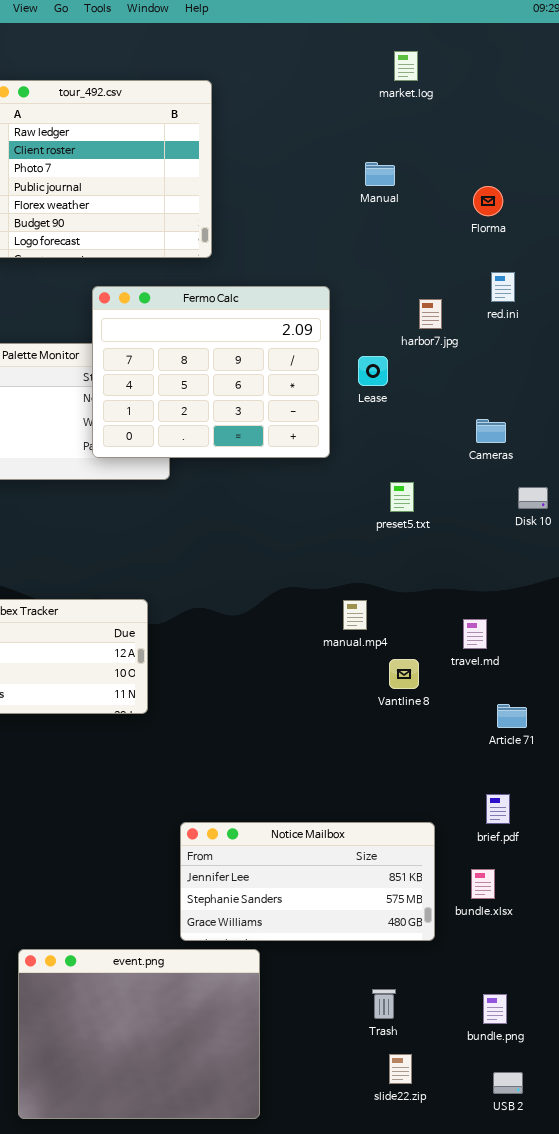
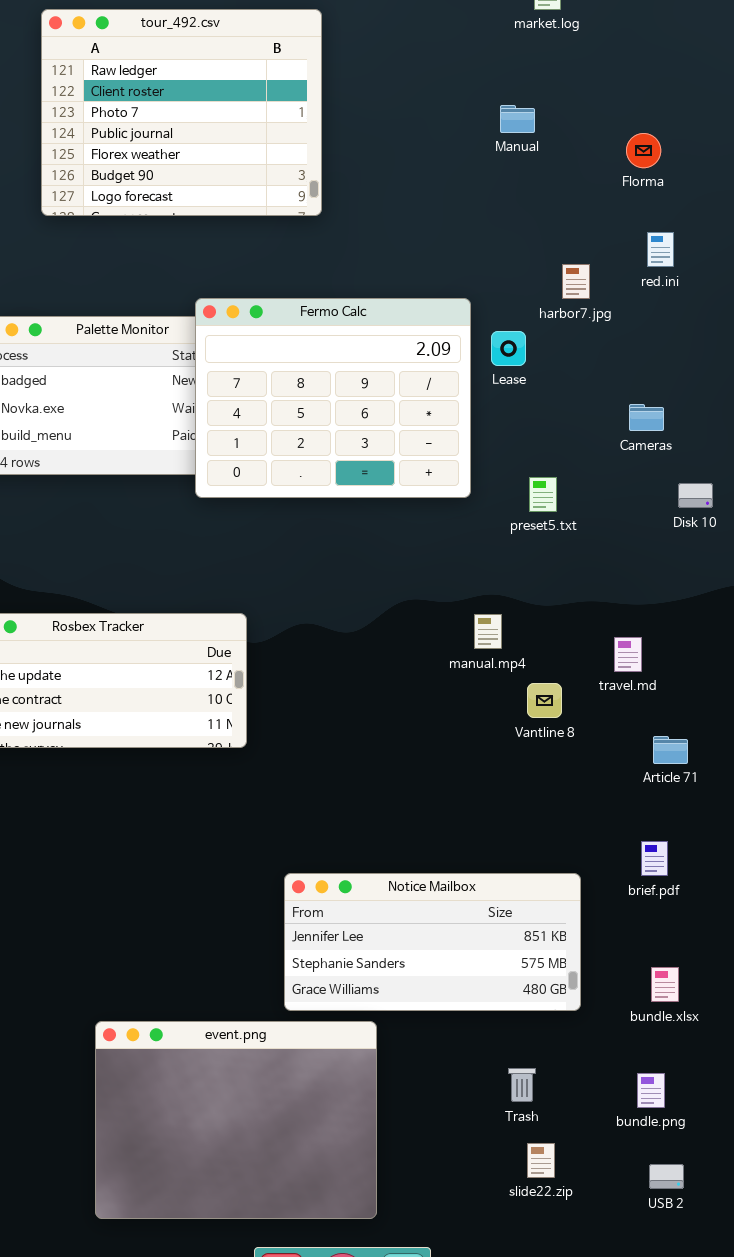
Fermo Calc: [92,286,330,458] -> [195,298,471,498], moved
bundle.xlsx: [471,869,495,899] -> [651,967,679,1002], moved

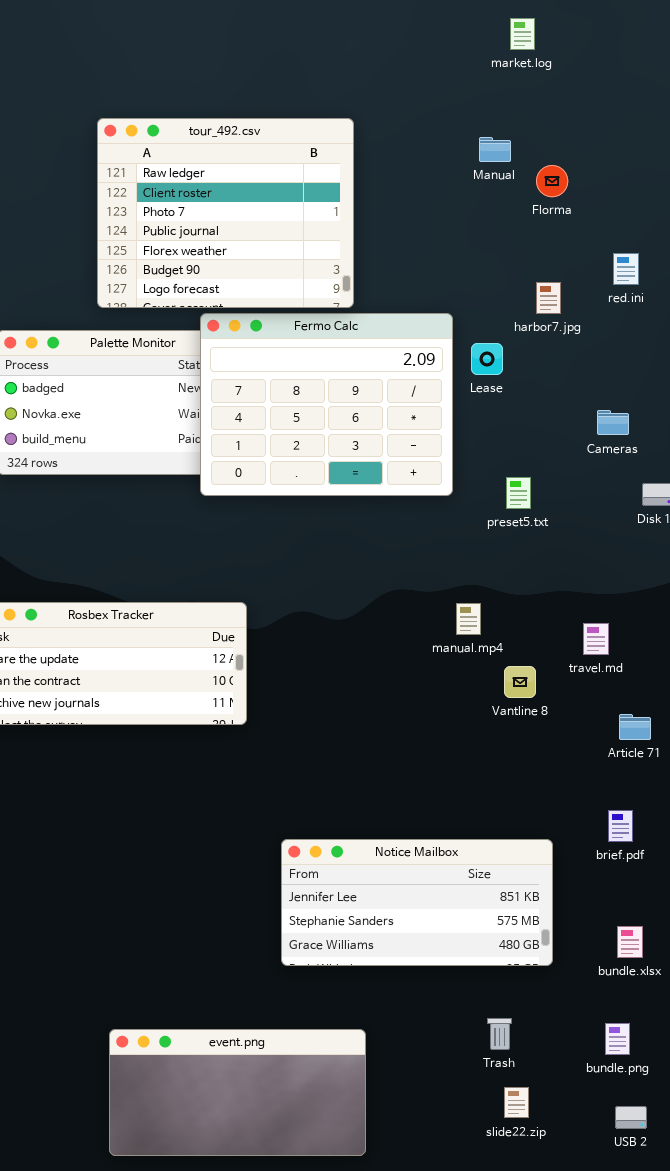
tour_492.csv: [41,9,322,216] -> [97,118,354,308], moved
Florma: [626,133,661,168] -> [536,165,568,197], moved
event.png: [95,1021,377,1219] -> [109,1029,366,1156], resized

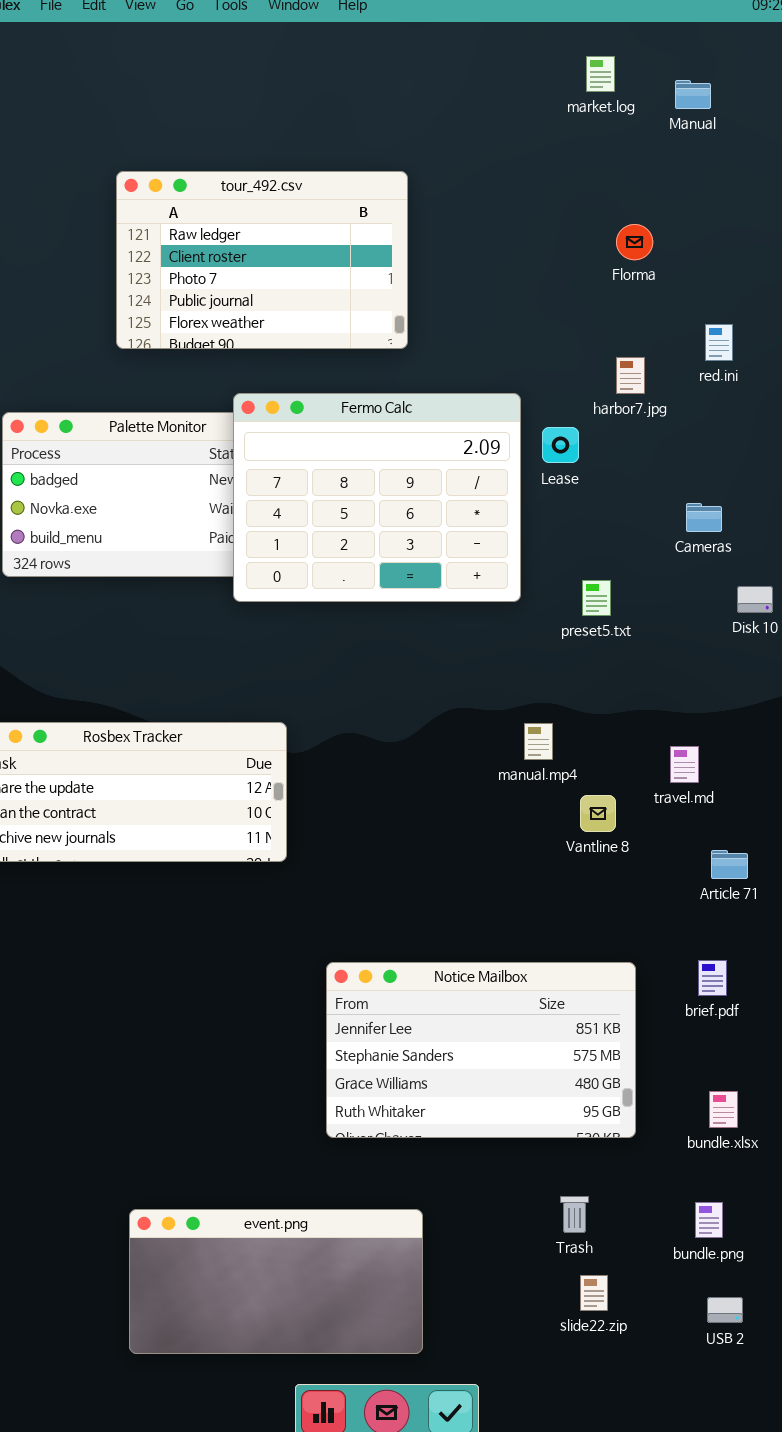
tour_492.csv: [97,118,354,308] -> [116,171,408,349], resized
Manual: [479,137,511,162] -> [675,80,711,109], moved
Notice Mailbox: [281,839,553,966] -> [326,962,636,1138], resized

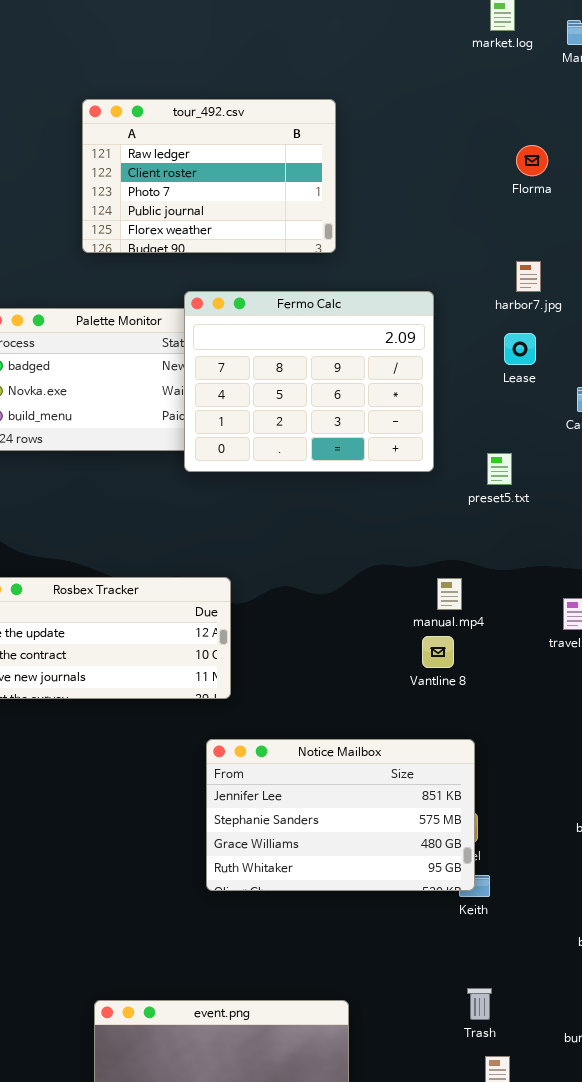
Lease: [542,427,579,463] -> [504,333,536,365], moved
Vantline 8: [580,795,616,832] -> [422,636,454,668], moved
Notice Mailbox: [326,962,636,1138] -> [206,739,475,891], moved

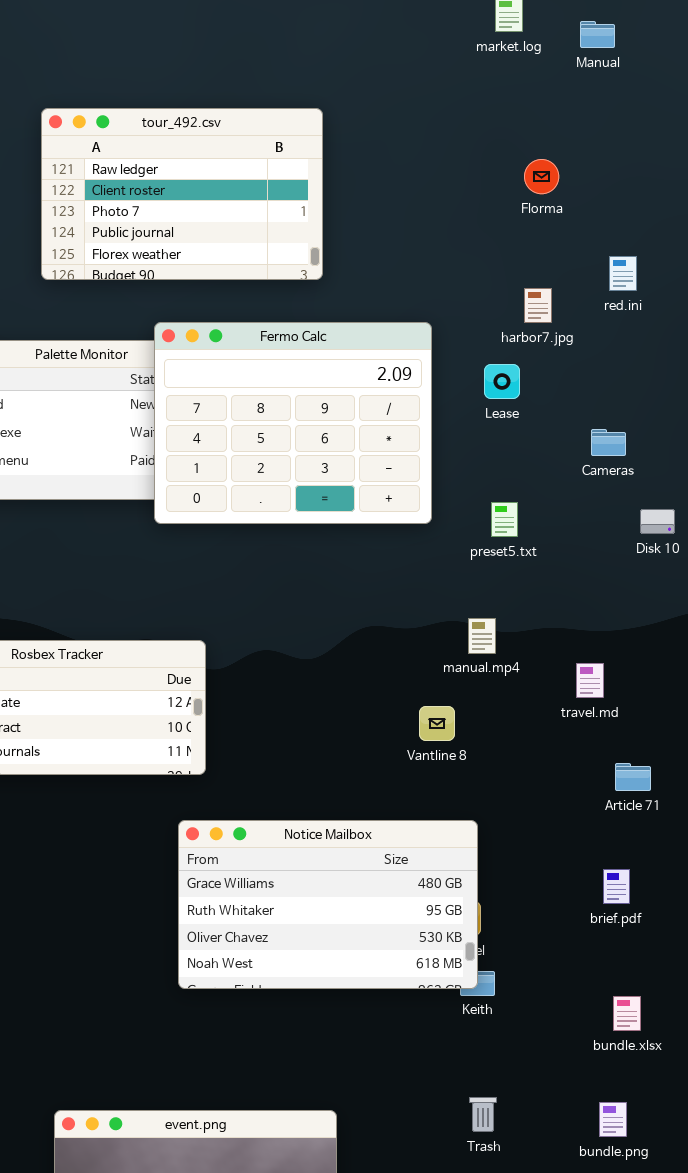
Lease: [504,333,536,365] -> [484,364,520,399], moved
manual.mp4: [437,578,462,610] -> [468,618,496,654], moved
Notice Mailbox: [206,739,475,891] -> [178,820,478,989], scrolled down 2 rows

